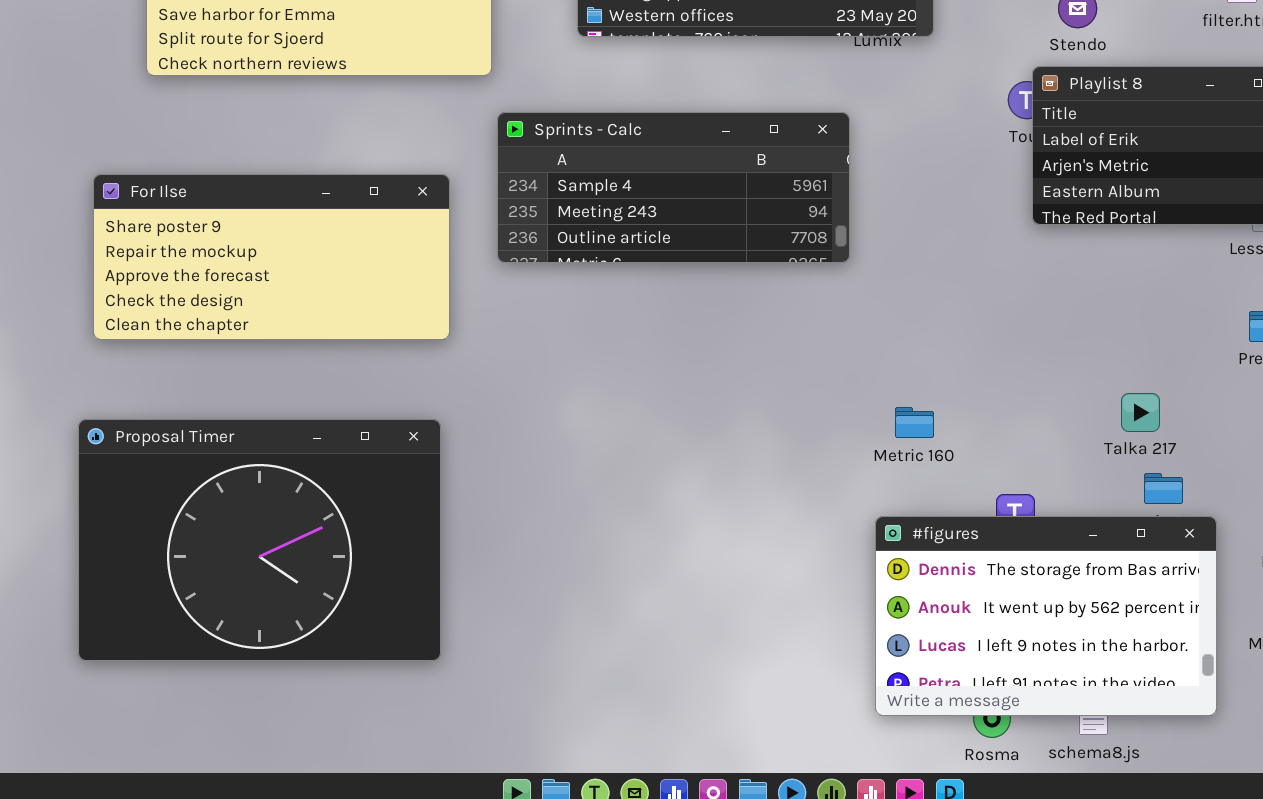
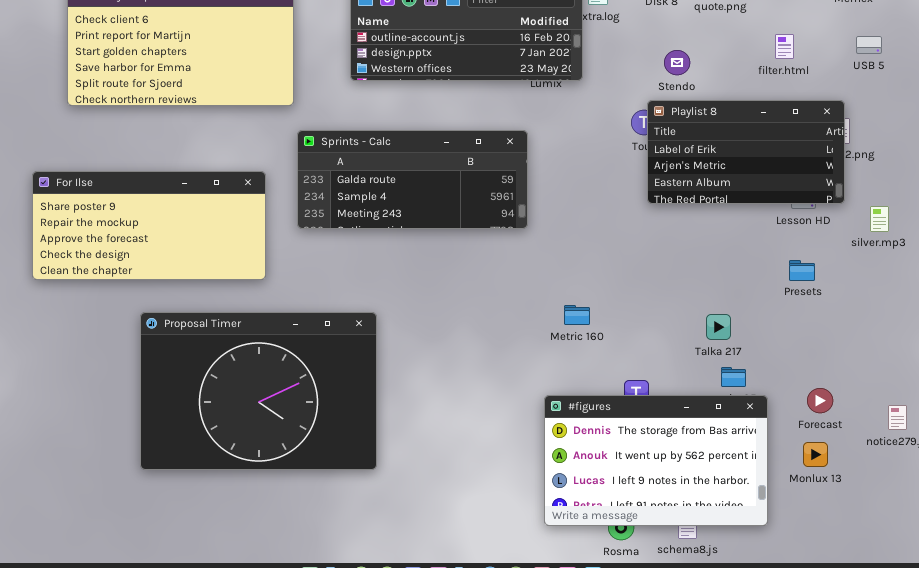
Sprints - Calc: [497,112,850,263] -> [297,130,528,229], scrolled up 1 row
Metric 160: [895,407,934,438] -> [564,305,590,325], moved
Proposal Timer: [78,419,441,661] -> [140,312,377,470], moved

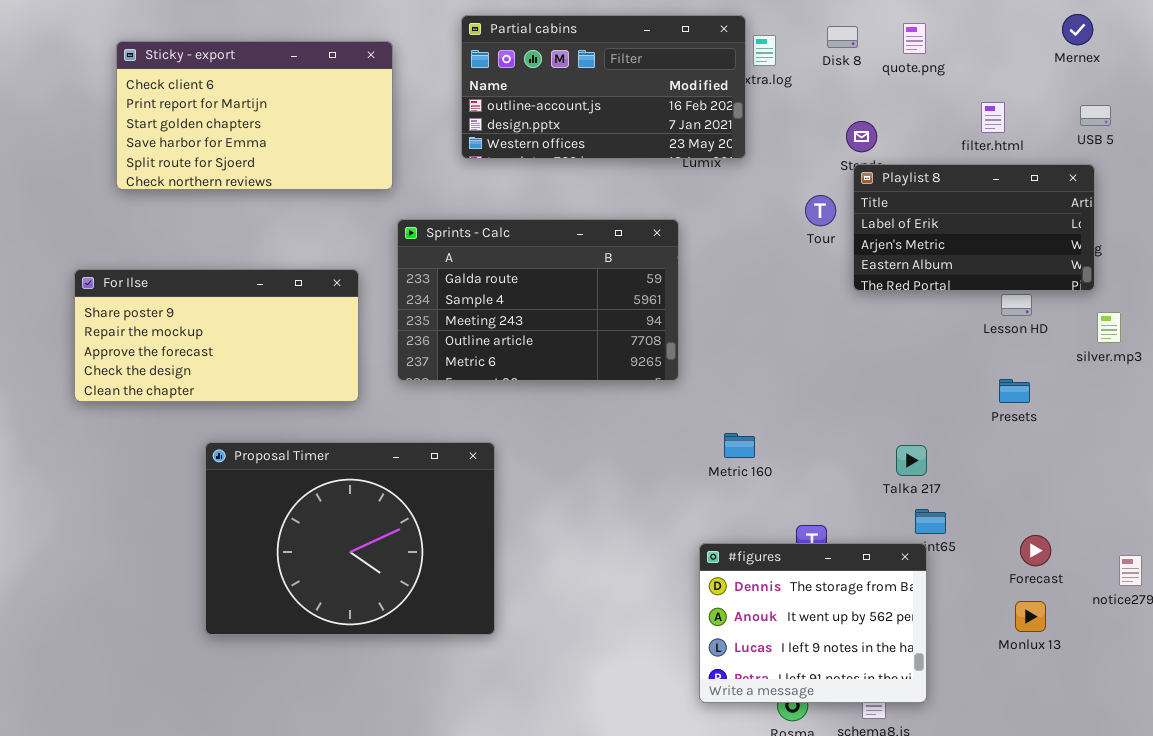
Playlist 8: [647,100,845,204] -> [853,164,1095,291], moved
Sprints - Calc: [297,130,528,229] -> [397,219,679,381], resized
#figures: [544,395,768,526] -> [699,543,927,703], resized

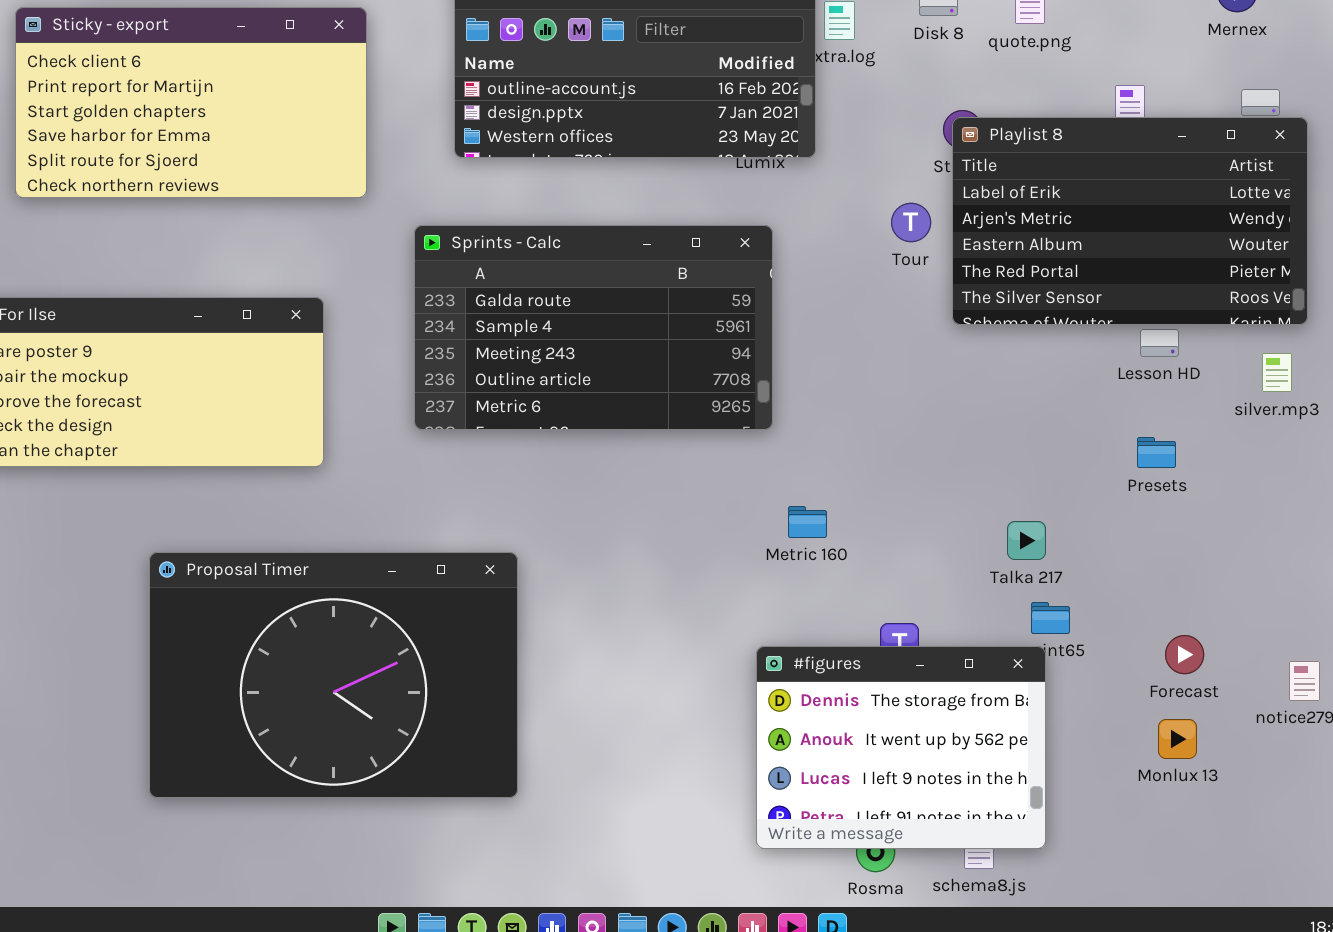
Playlist 8: [853,164,1095,291] -> [952,117,1308,325], resized
Sprints - Calc: [397,219,679,381] -> [414,225,773,430], moved
Proposal Timer: [205,442,495,635] -> [149,552,518,798], moved

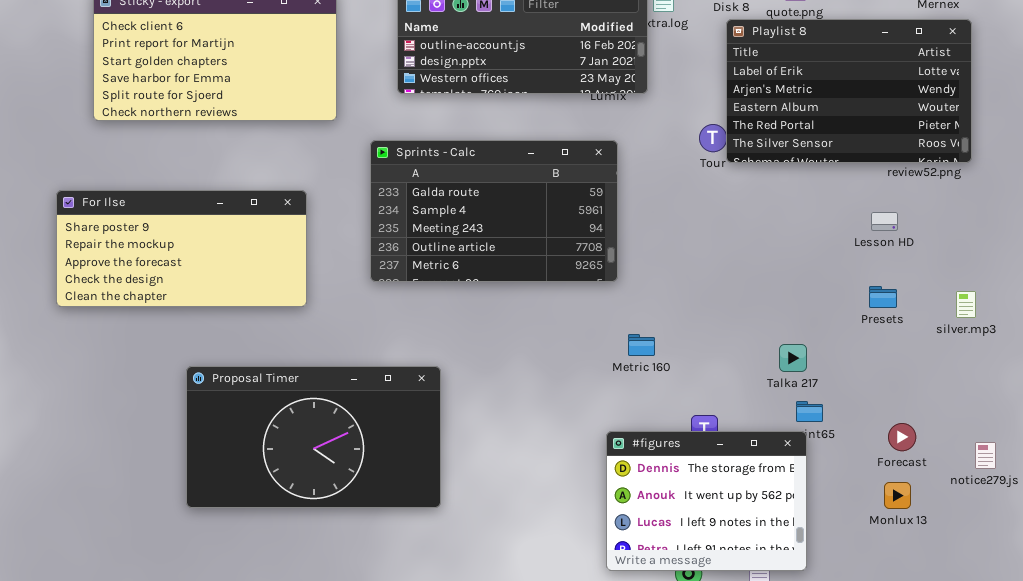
Playlist 8: [952,117,1308,325] -> [726,19,972,163], moved
silver.mp3: [1262,353,1292,392] -> [956,291,976,318], moved
Proposal Timer: [149,552,518,798] -> [186,366,441,508], resized

